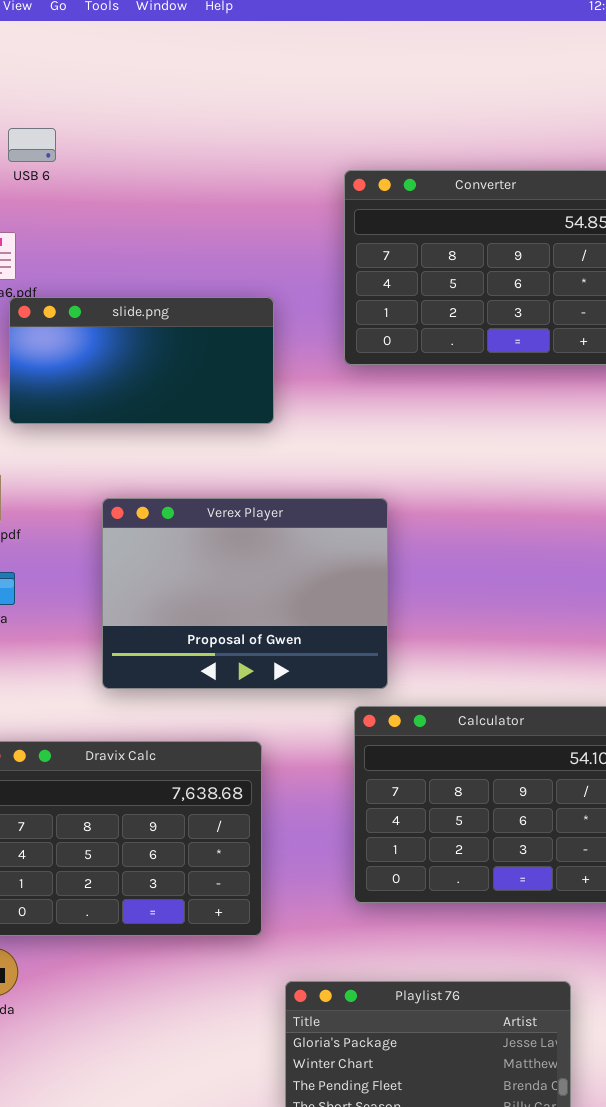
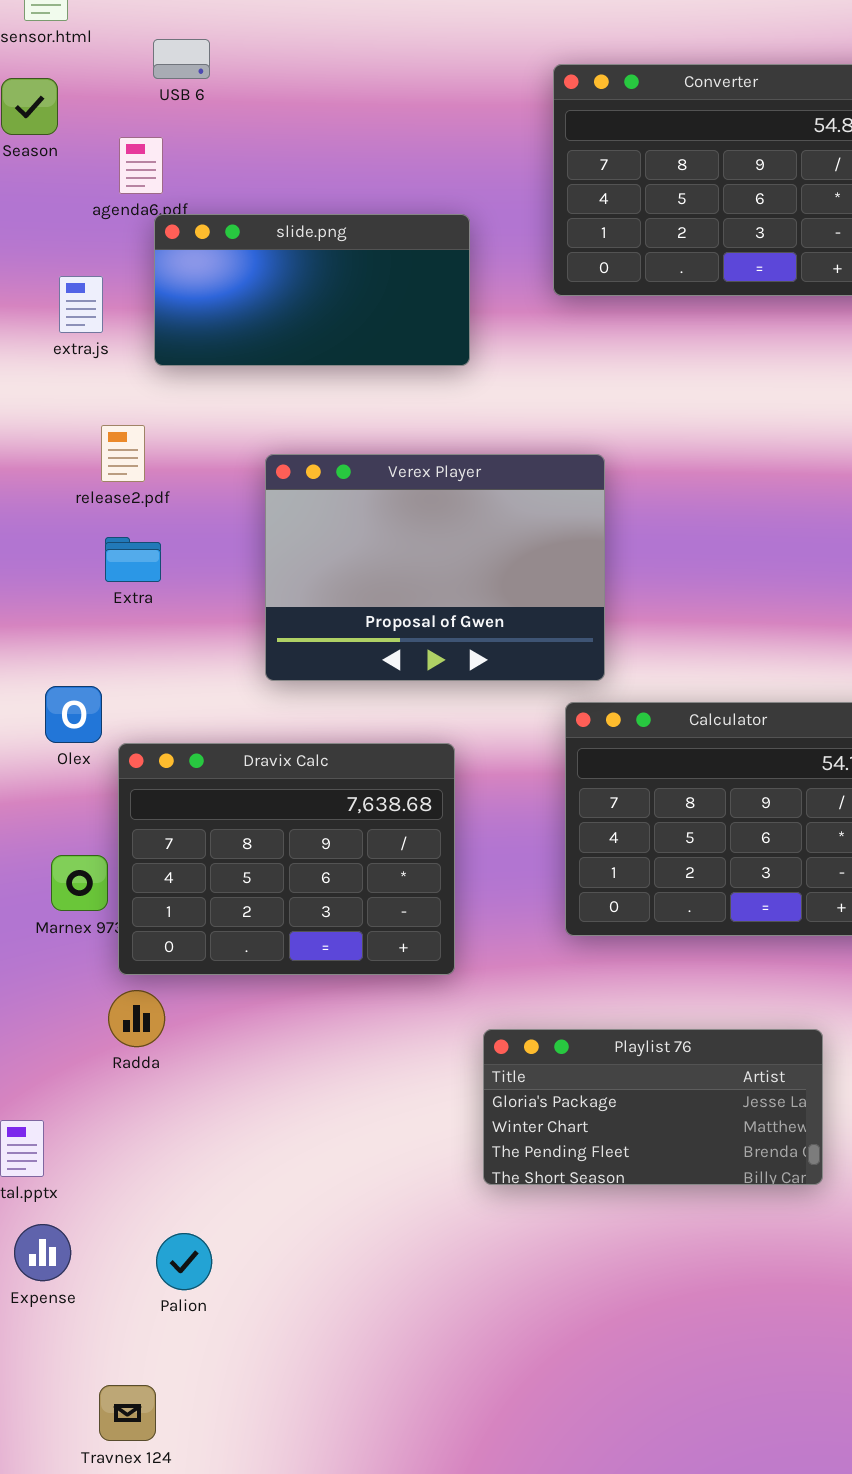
USB 6: [8,128,56,162] -> [153,39,210,79], moved

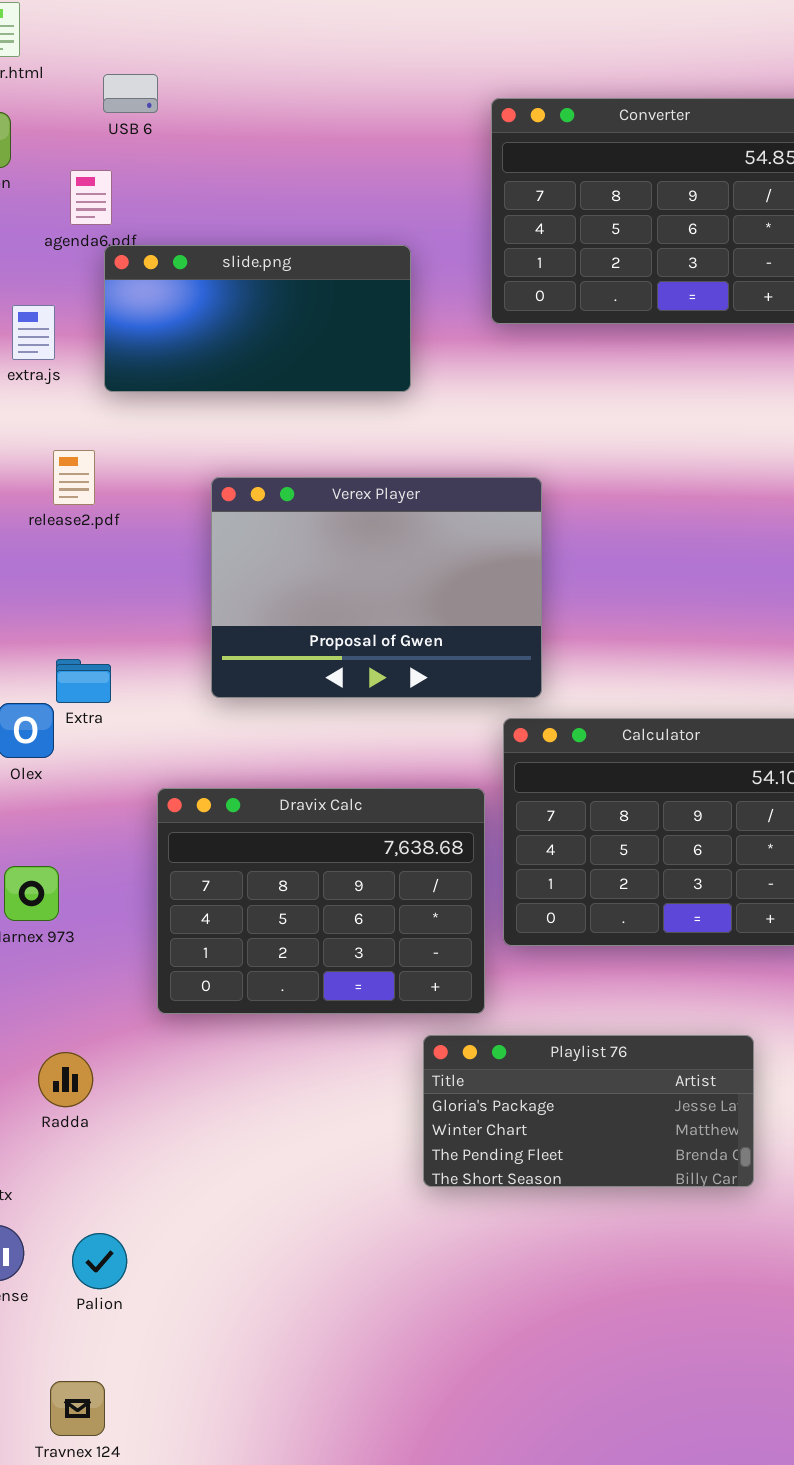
Extra: [105,537,161,582] -> [56,659,111,703], moved
Dravix Calc: [118,743,455,975] -> [157,788,485,1014], moved
Radda: [108,990,165,1047] -> [38,1052,93,1107], moved
Palion: [156,1233,212,1290] -> [72,1233,127,1289], moved

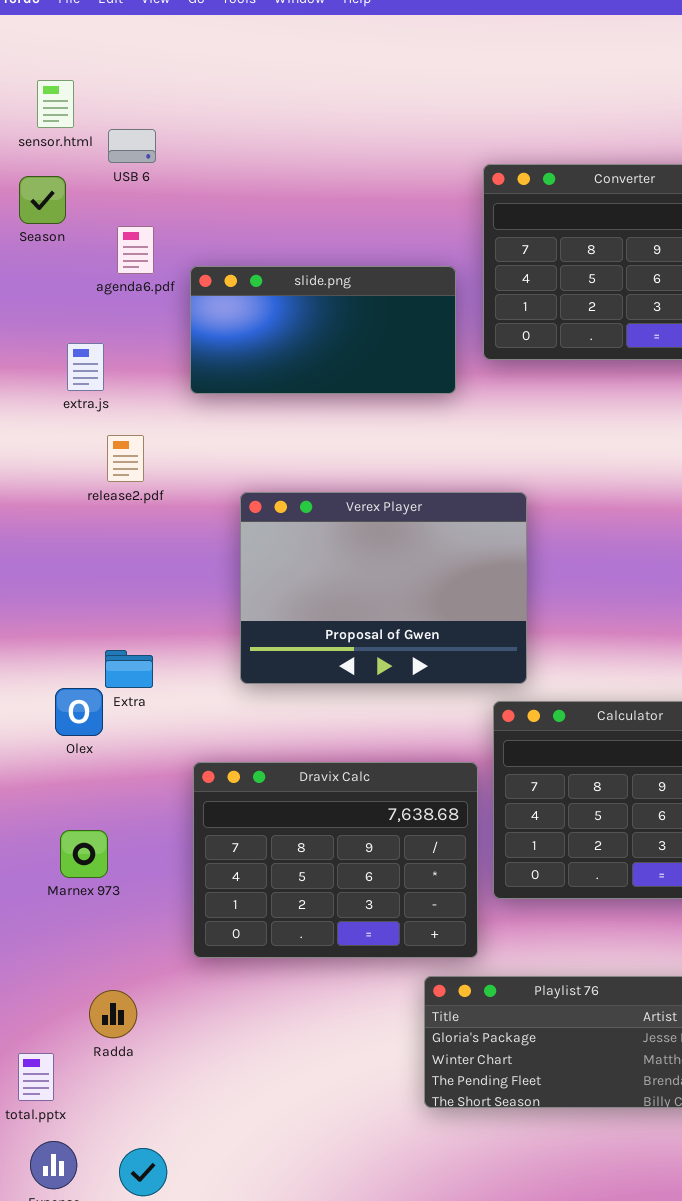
USB 6: [103,74,158,113] -> [108,129,156,163], moved
slide.png: [104,245,411,392] -> [190,266,456,394], moved
release2.pdf: [53,450,95,505] -> [107,435,144,482], moved

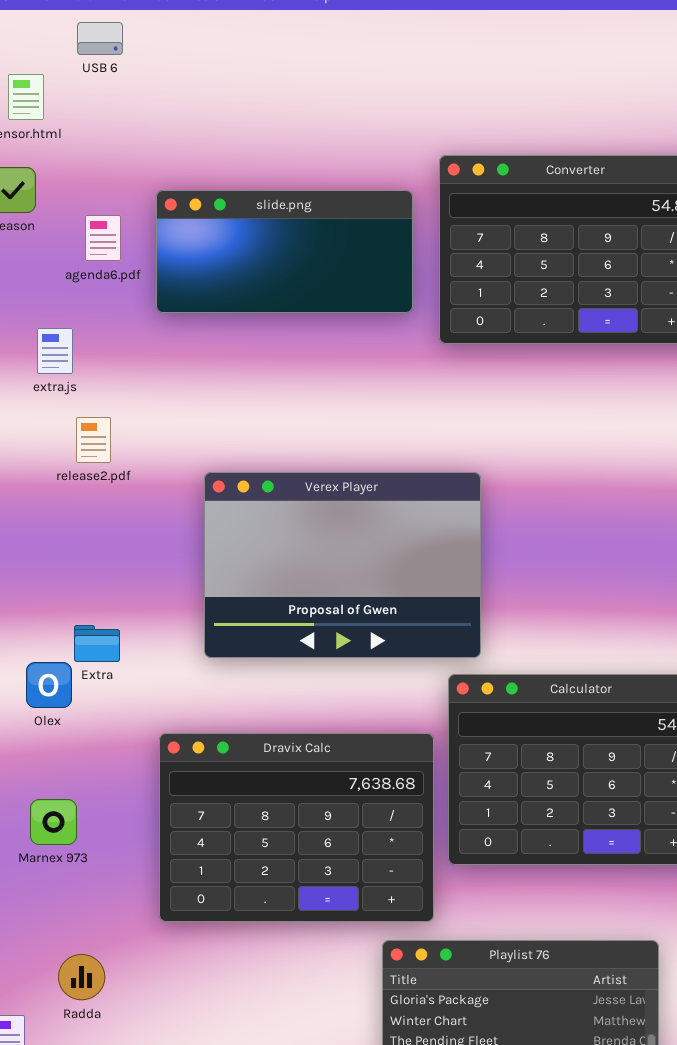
USB 6: [108,129,156,163] -> [77,22,123,55], moved
slide.png: [190,266,456,394] -> [156,190,413,313], moved

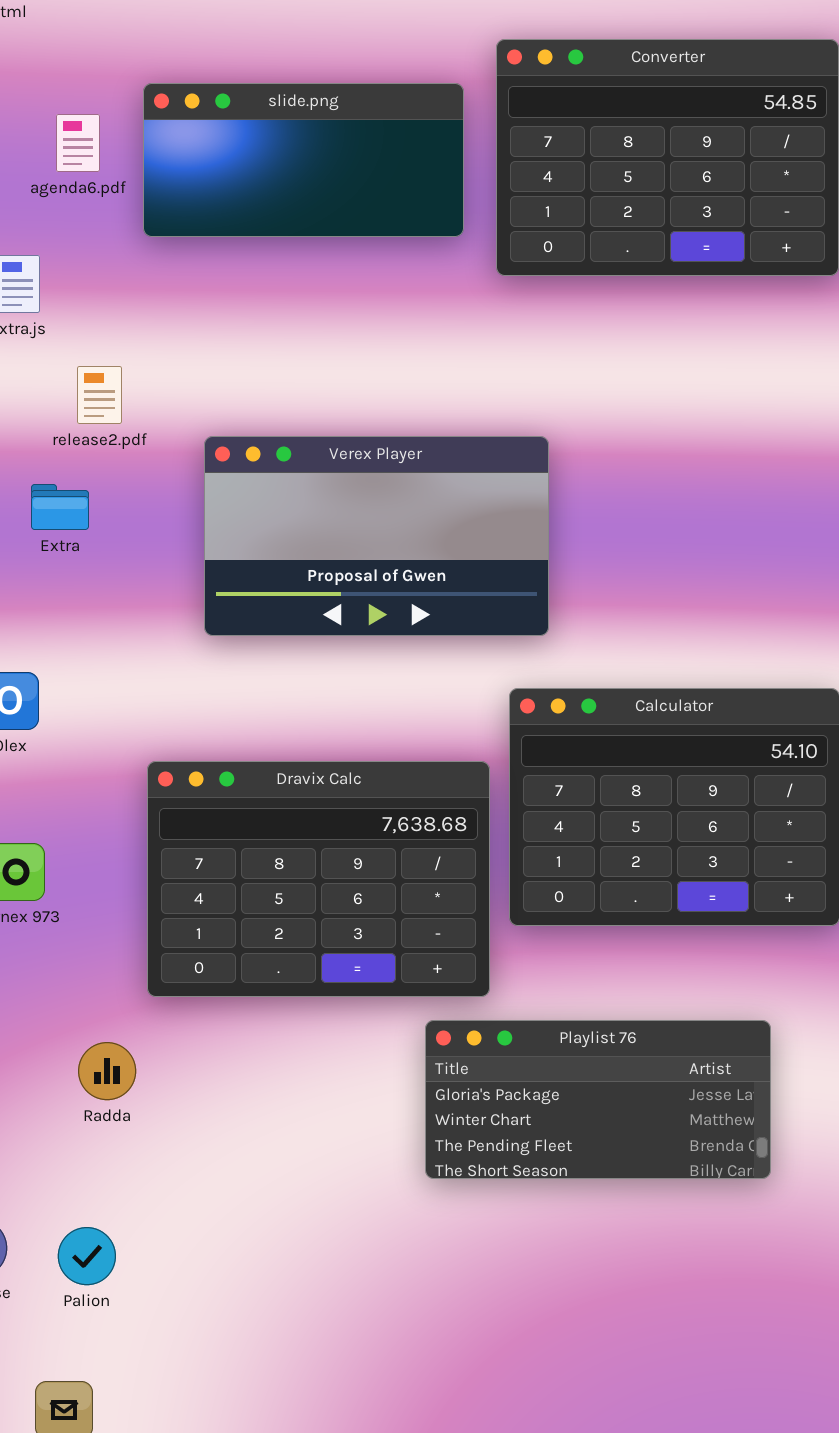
release2.pdf: [76,417,111,463] -> [77,366,122,424], moved
Verex Player: [204,472,481,658] -> [204,436,549,636], resized
Extra: [74,625,120,662] -> [31,484,89,530], moved
Radda: [58,954,105,1000] -> [78,1042,136,1100], moved

